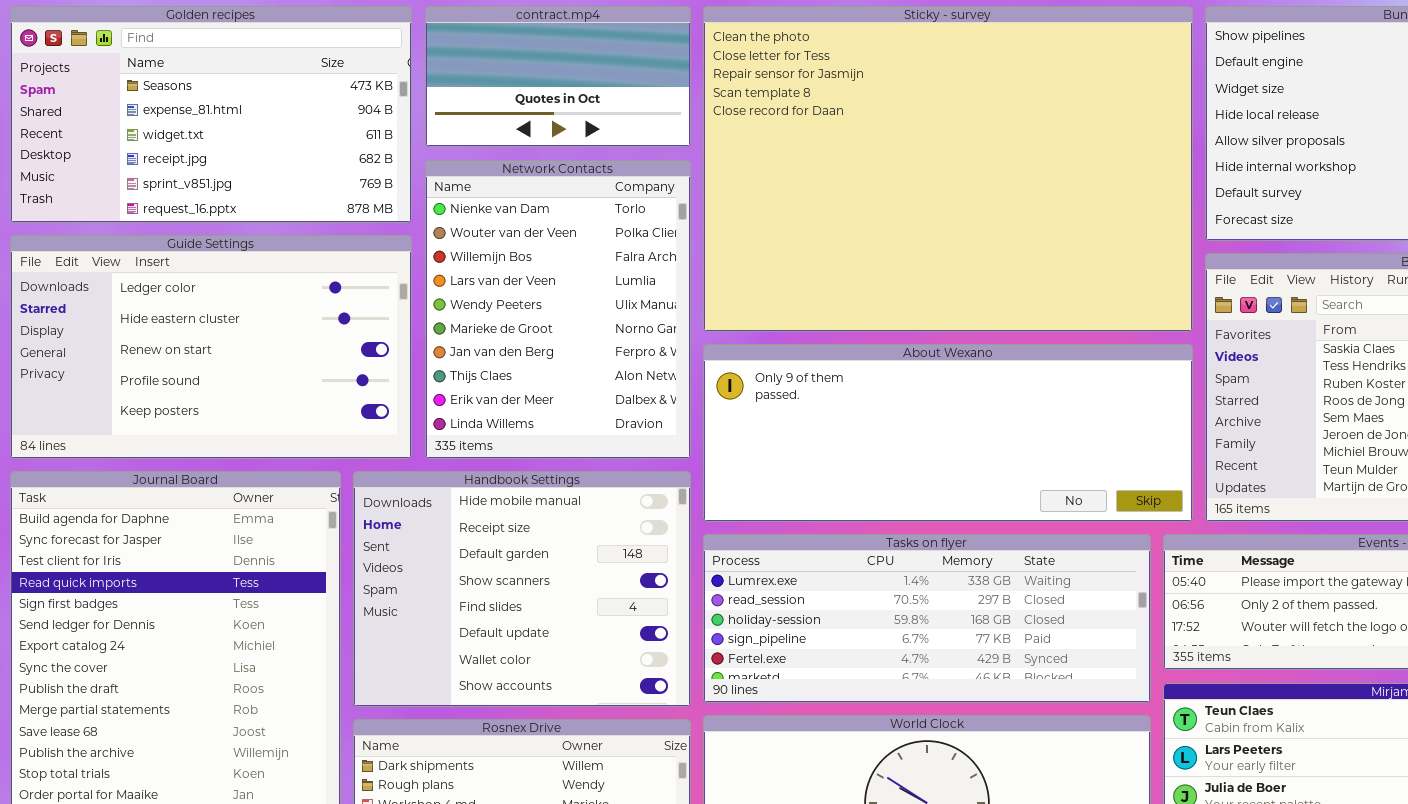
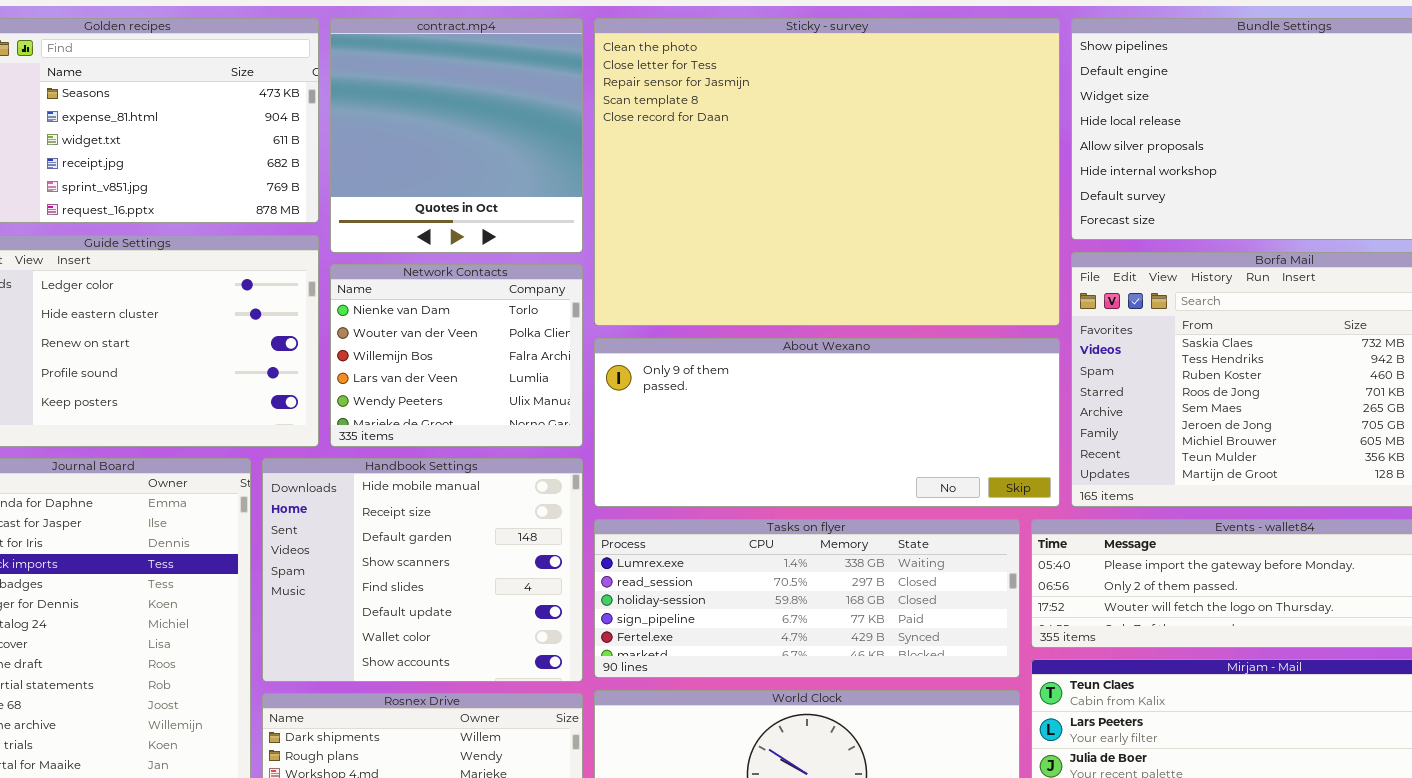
contract.mp4: [425,6,691,147] -> [330,18,583,253], resized
Network Contacts: [425,160,691,459] -> [330,264,583,447], resized

